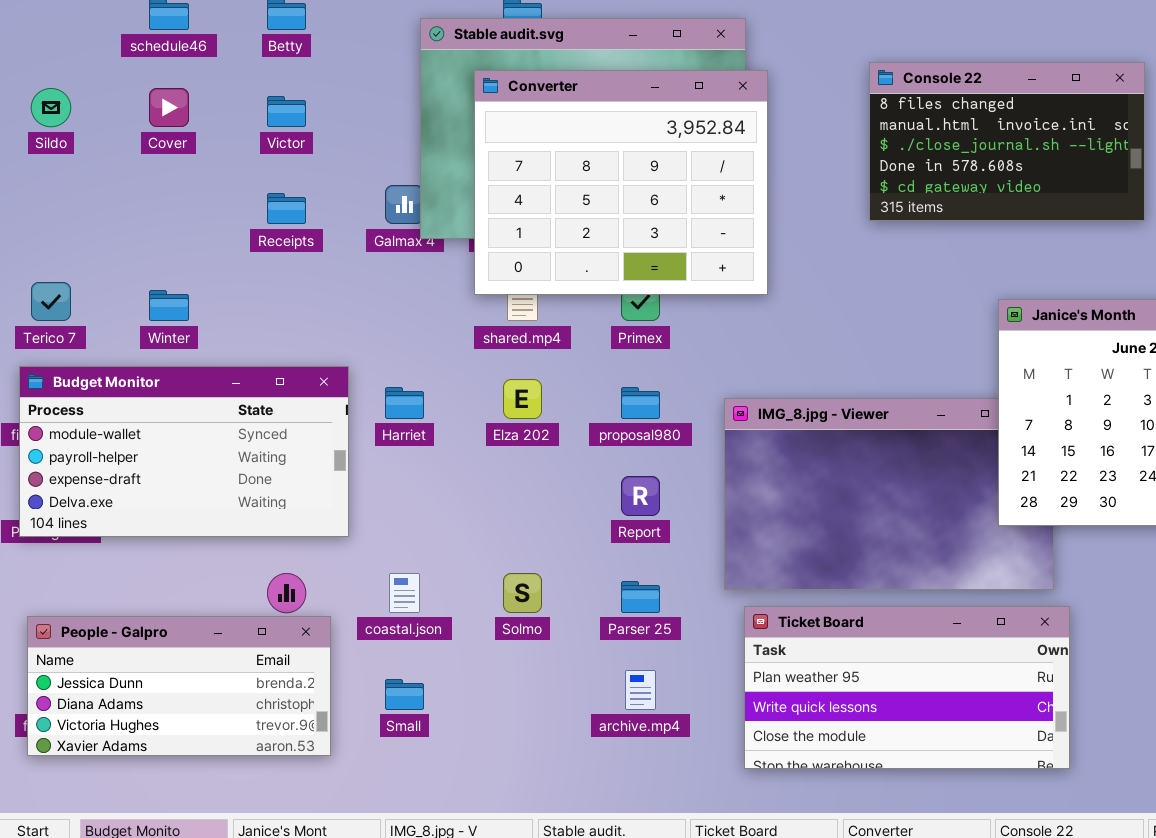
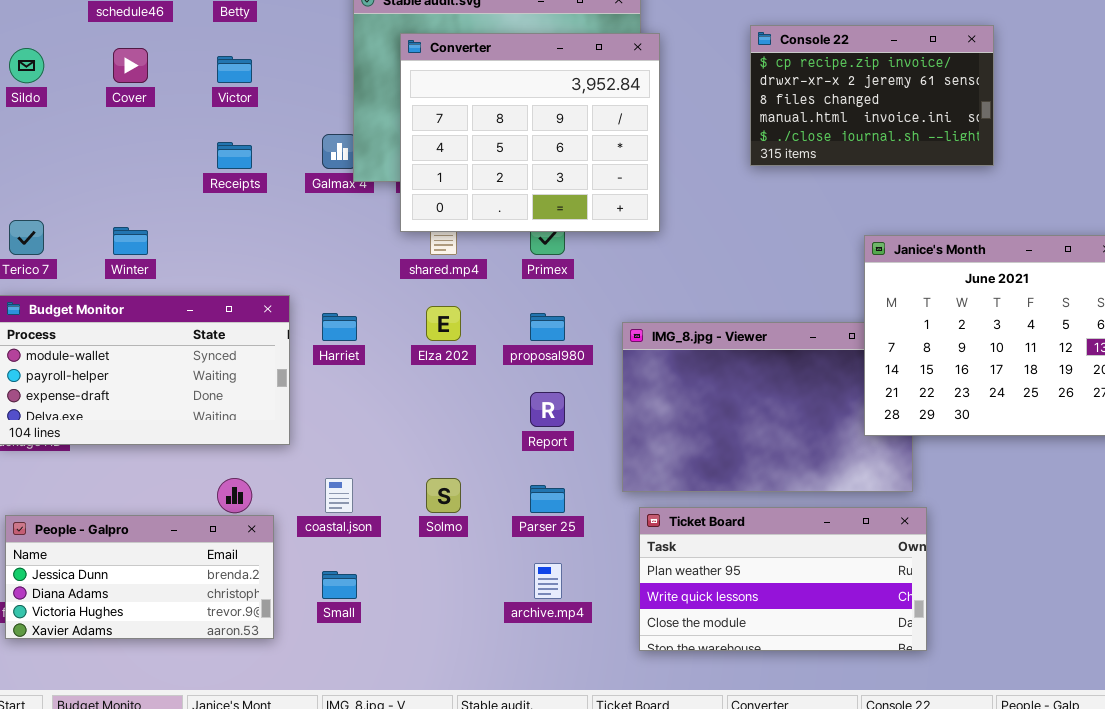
Console 22: [869,62,1145,221] -> [750,25,994,166], scrolled up 2 rows

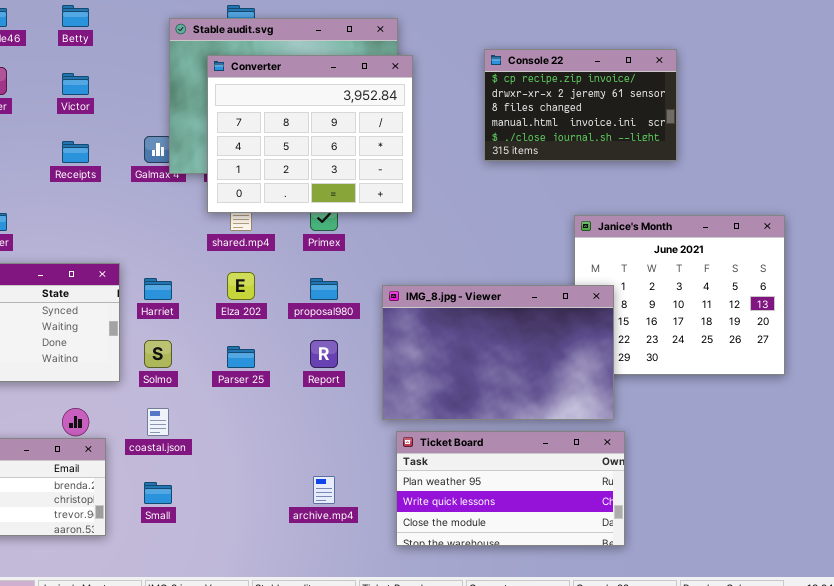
IMG_8.jpg - Viewer: [622,322,913,492] -> [382,285,614,420], raised
Solmo: [426,478,461,513] -> [144,340,172,368], moved
Parser 25: [530,485,565,513] -> [227,346,255,368], moved

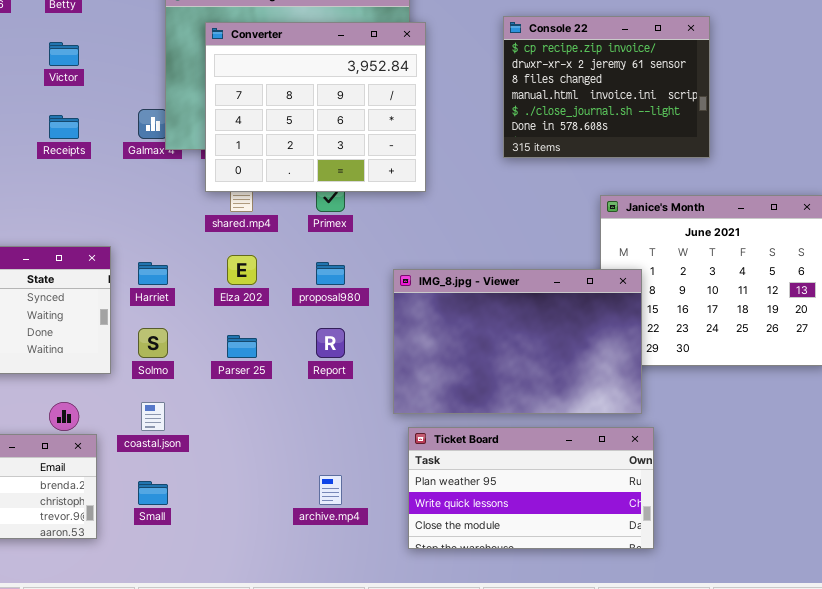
Console 22: [484,49,677,161] -> [503,16,710,158], resized

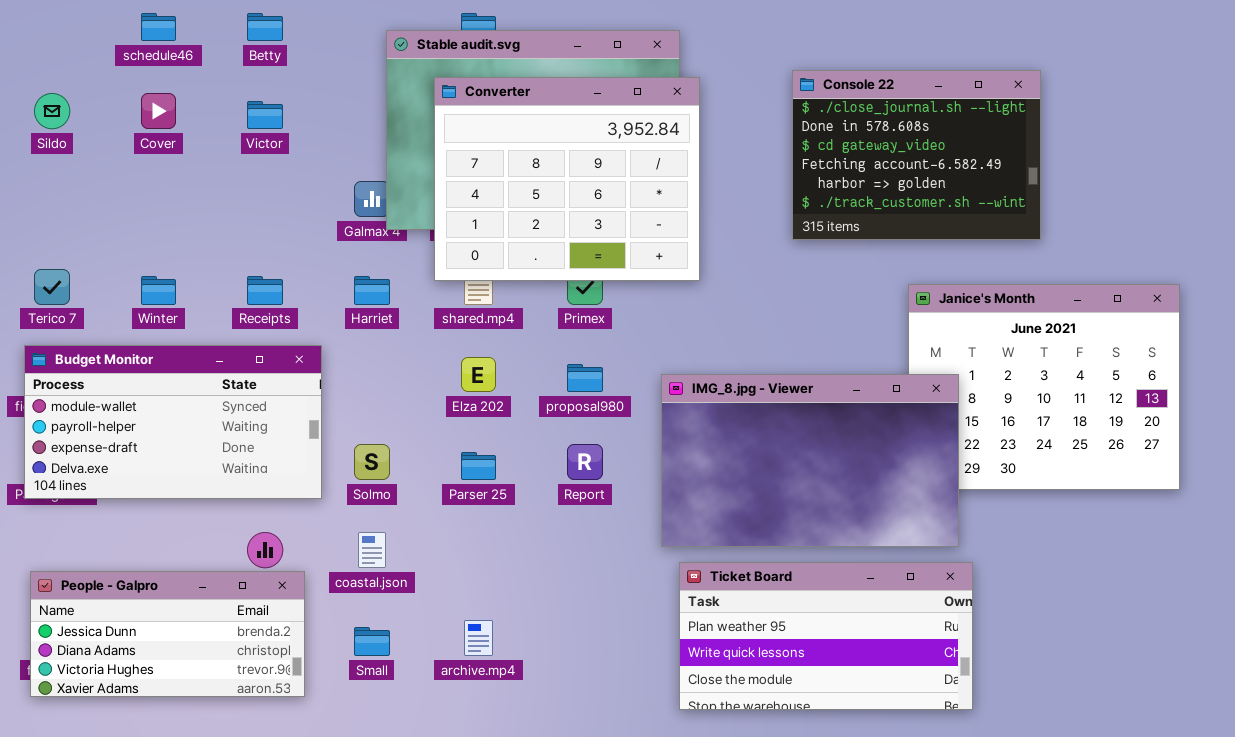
Console 22: [503,16,710,158] -> [792,70,1041,240], scrolled down 4 rows
Receipts: [49,115,79,139] -> [247,276,283,305], moved
Harriet: [138,262,168,285] -> [354,276,390,305], moved
archive.mp4: [319,475,342,505] -> [464,620,493,656], moved

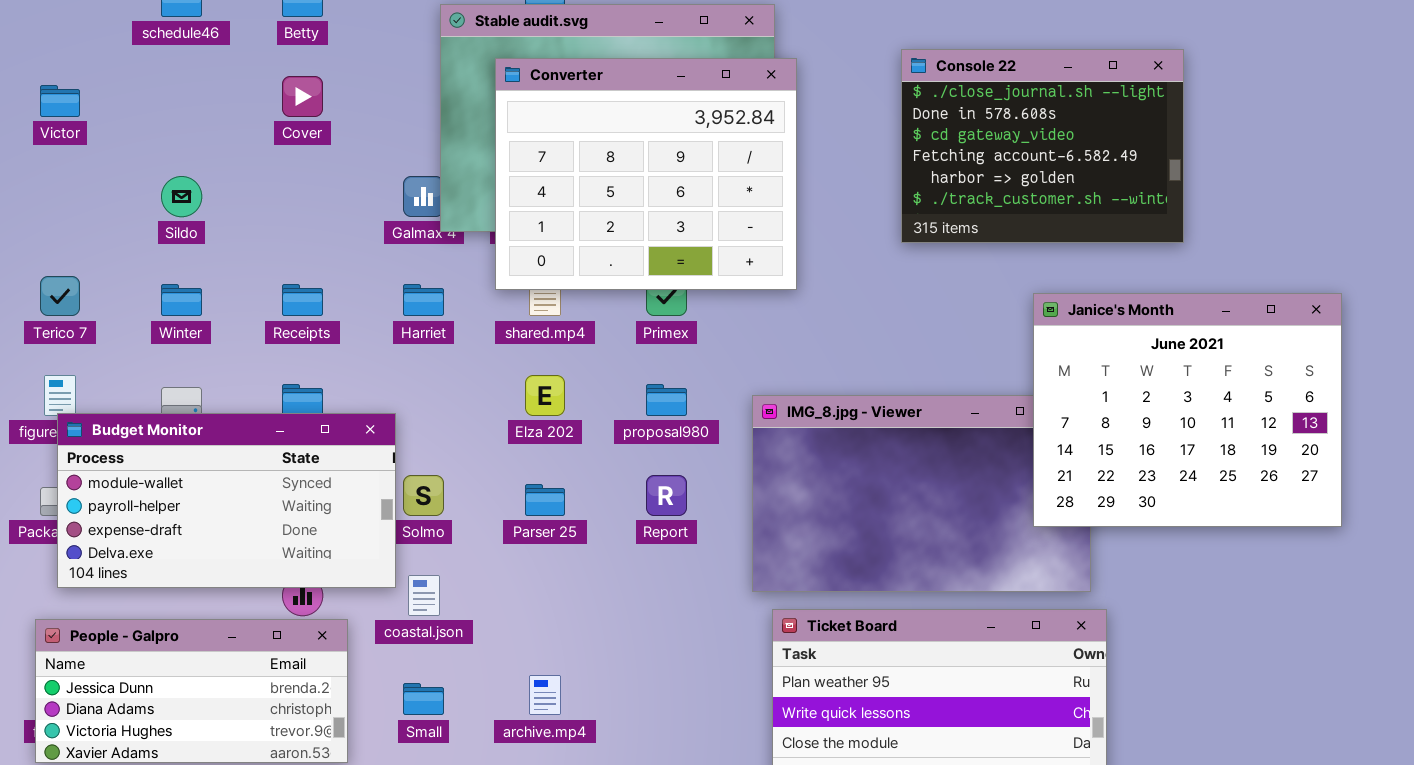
Sildo: [34,93,70,129] -> [161,176,202,217], moved
Cover: [141,93,176,129] -> [282,76,323,117], moved
Victor: [247,101,283,129] -> [40,85,80,117], moved
Janice's Month: [908,284,1180,490] -> [1033,293,1342,527], raised
Budget Monitor: [24,345,322,499] -> [57,413,396,588], moved

